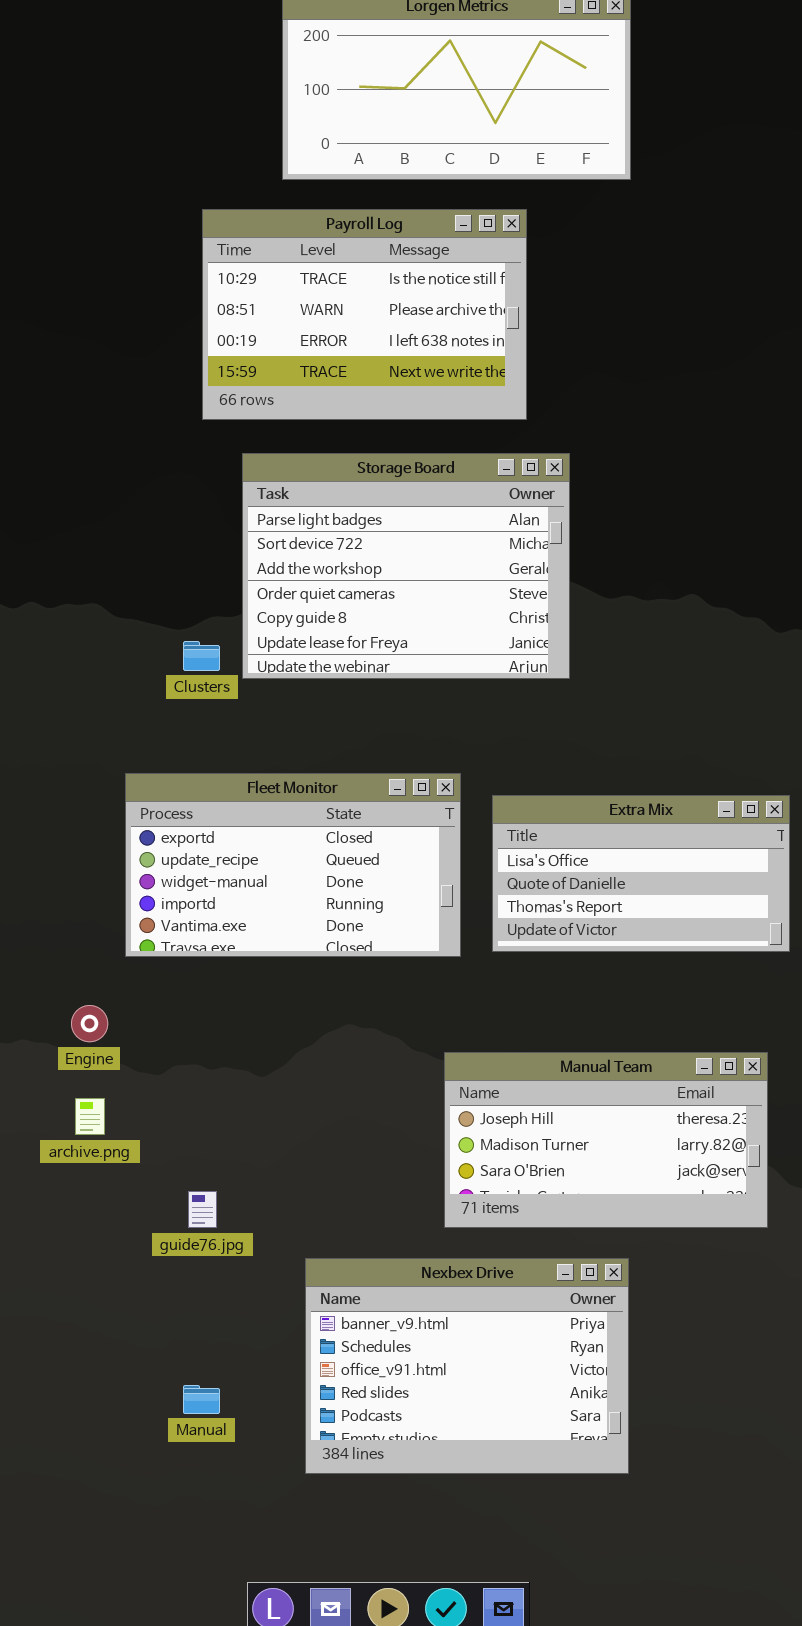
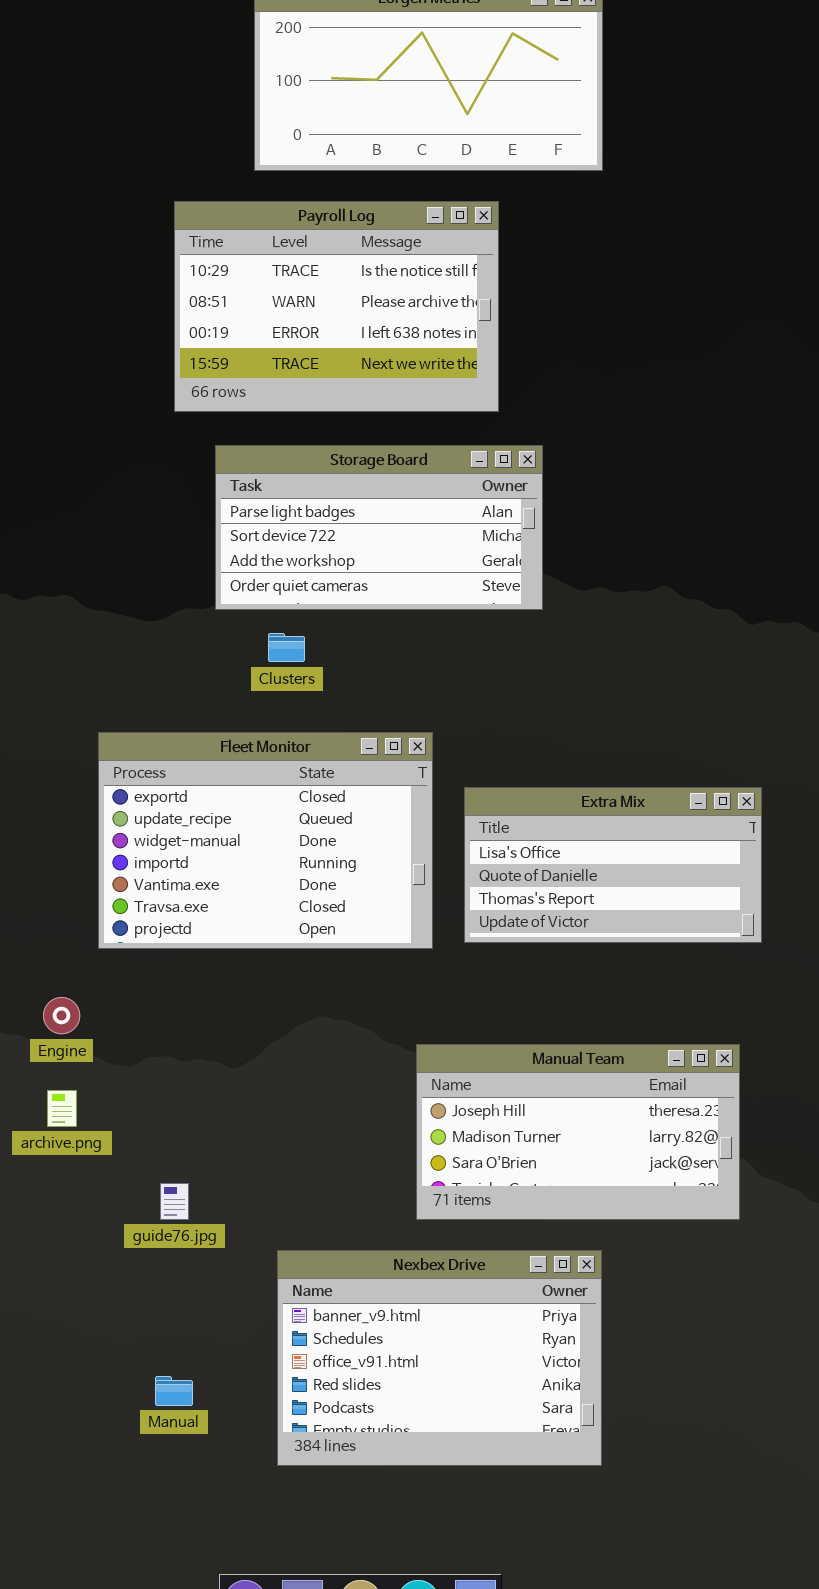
Storage Board: [242,453,570,679] -> [215,445,543,610], resized
Clusters: [183,641,220,671] -> [268,633,305,662], moved
Fleet Monitor: [125,773,461,957] -> [98,732,433,949], resized

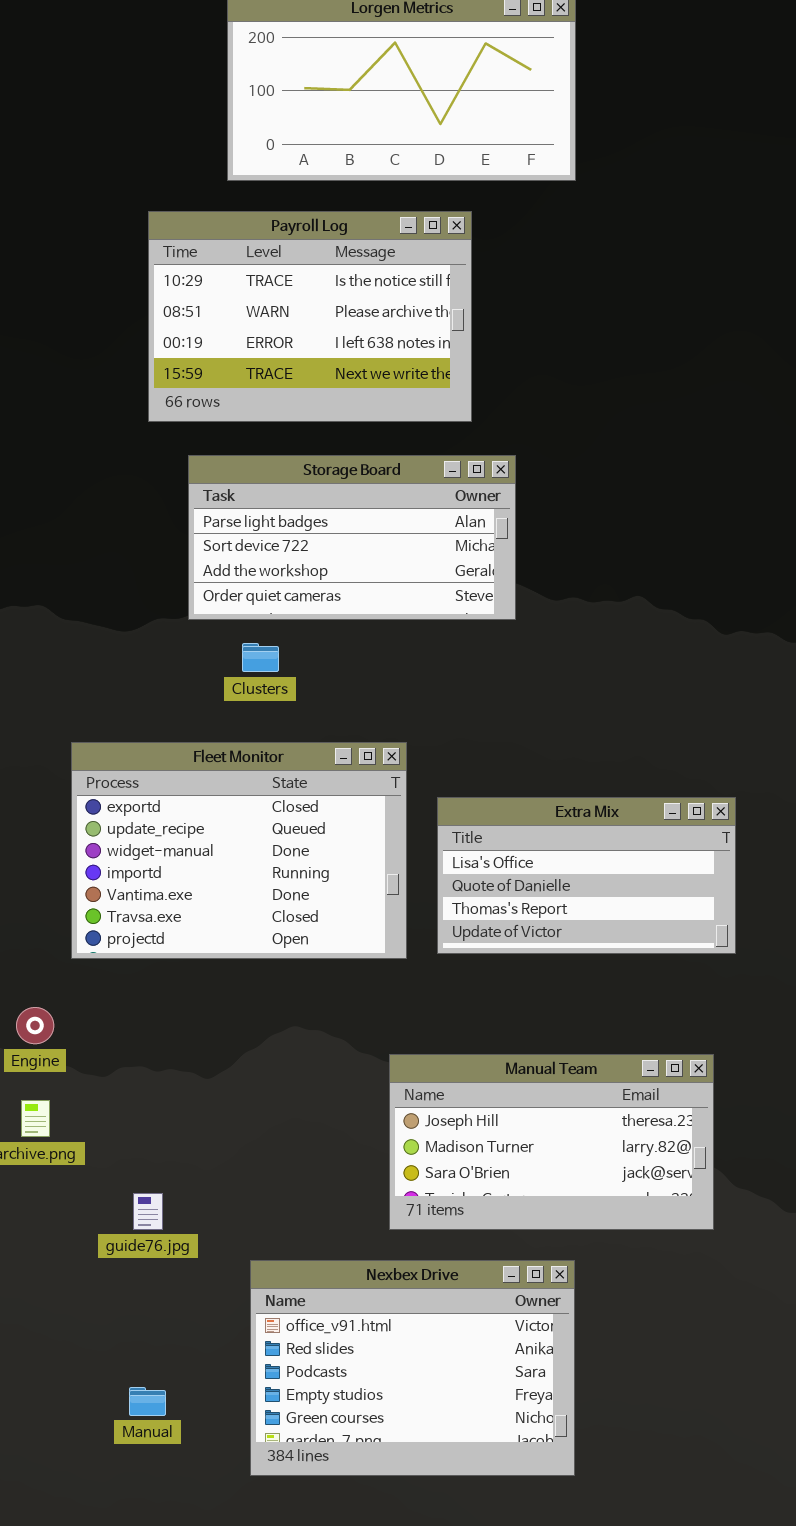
Nexbex Drive: [277,1250,602,1466] -> [250,1260,575,1476], scrolled down 2 rows

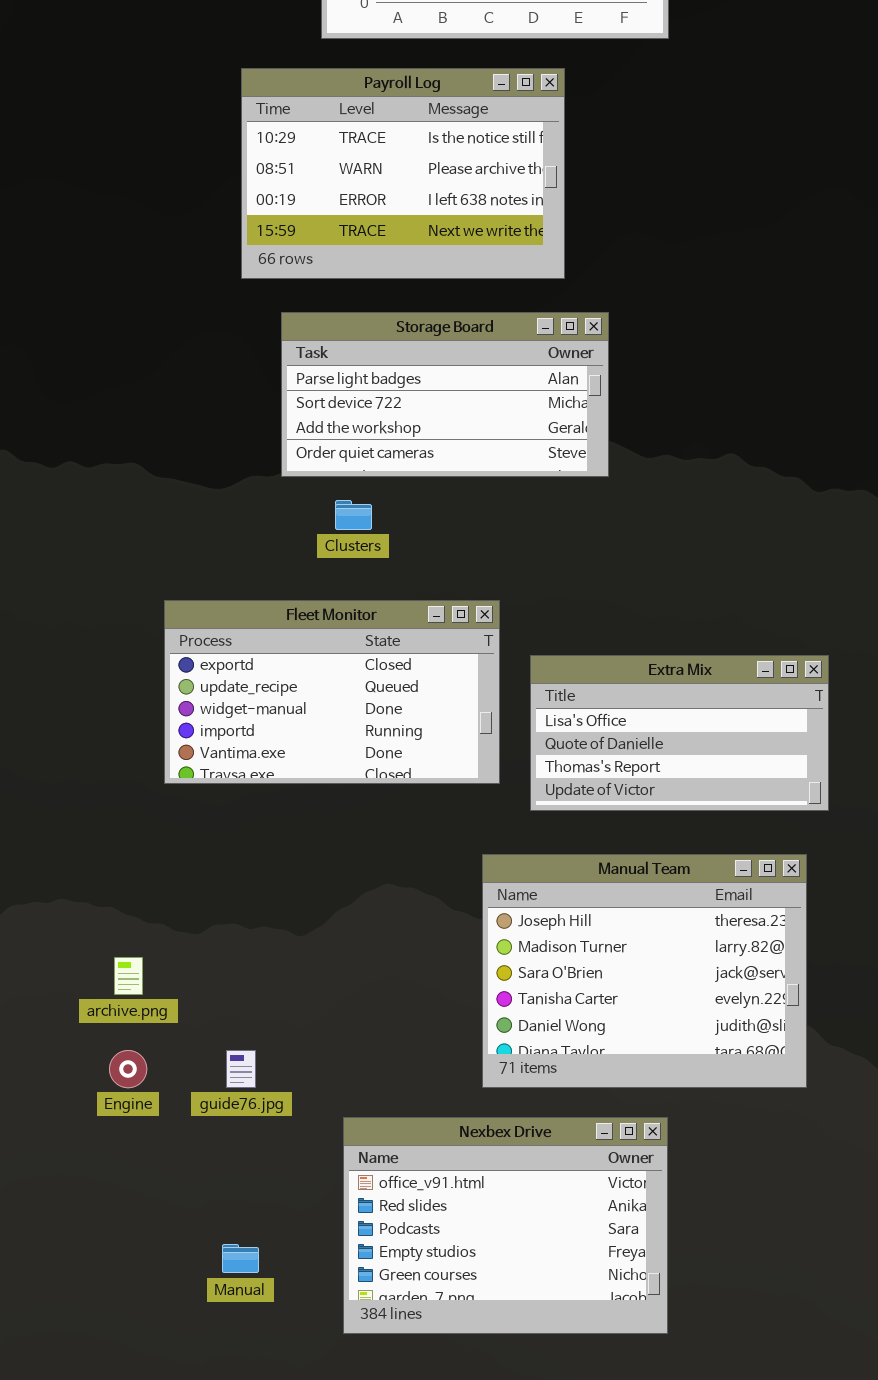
Fleet Monitor: [71,742,407,959] -> [164,600,500,784], resized
Engine: [16,1007,54,1044] -> [109,1050,147,1088], moved
Manual Team: [389,1054,714,1230] -> [482,854,807,1088], resized

